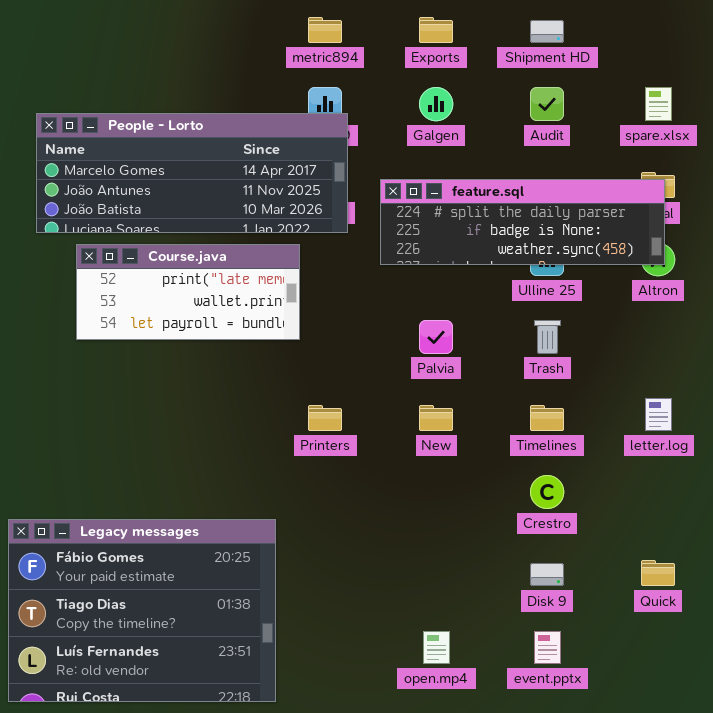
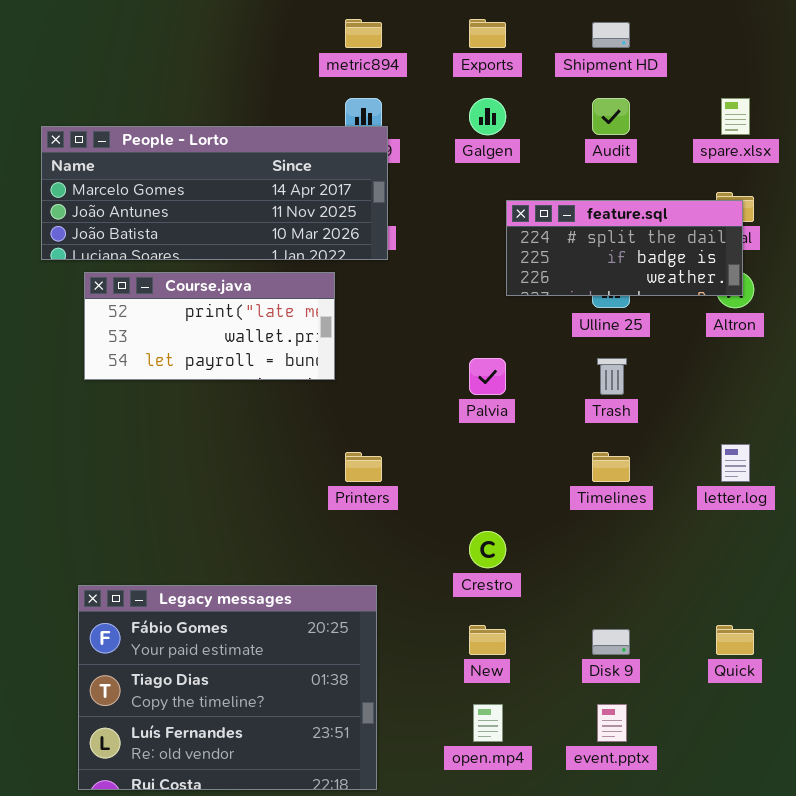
feature.sql: [380,179,665,265] -> [506,200,743,296], resized
New: [419,405,453,431] -> [469,625,506,655], moved
Crestro: [530,475,564,509] -> [469,531,506,568], moved
Legacy messages: [8,519,276,702] -> [78,585,377,790], moved

